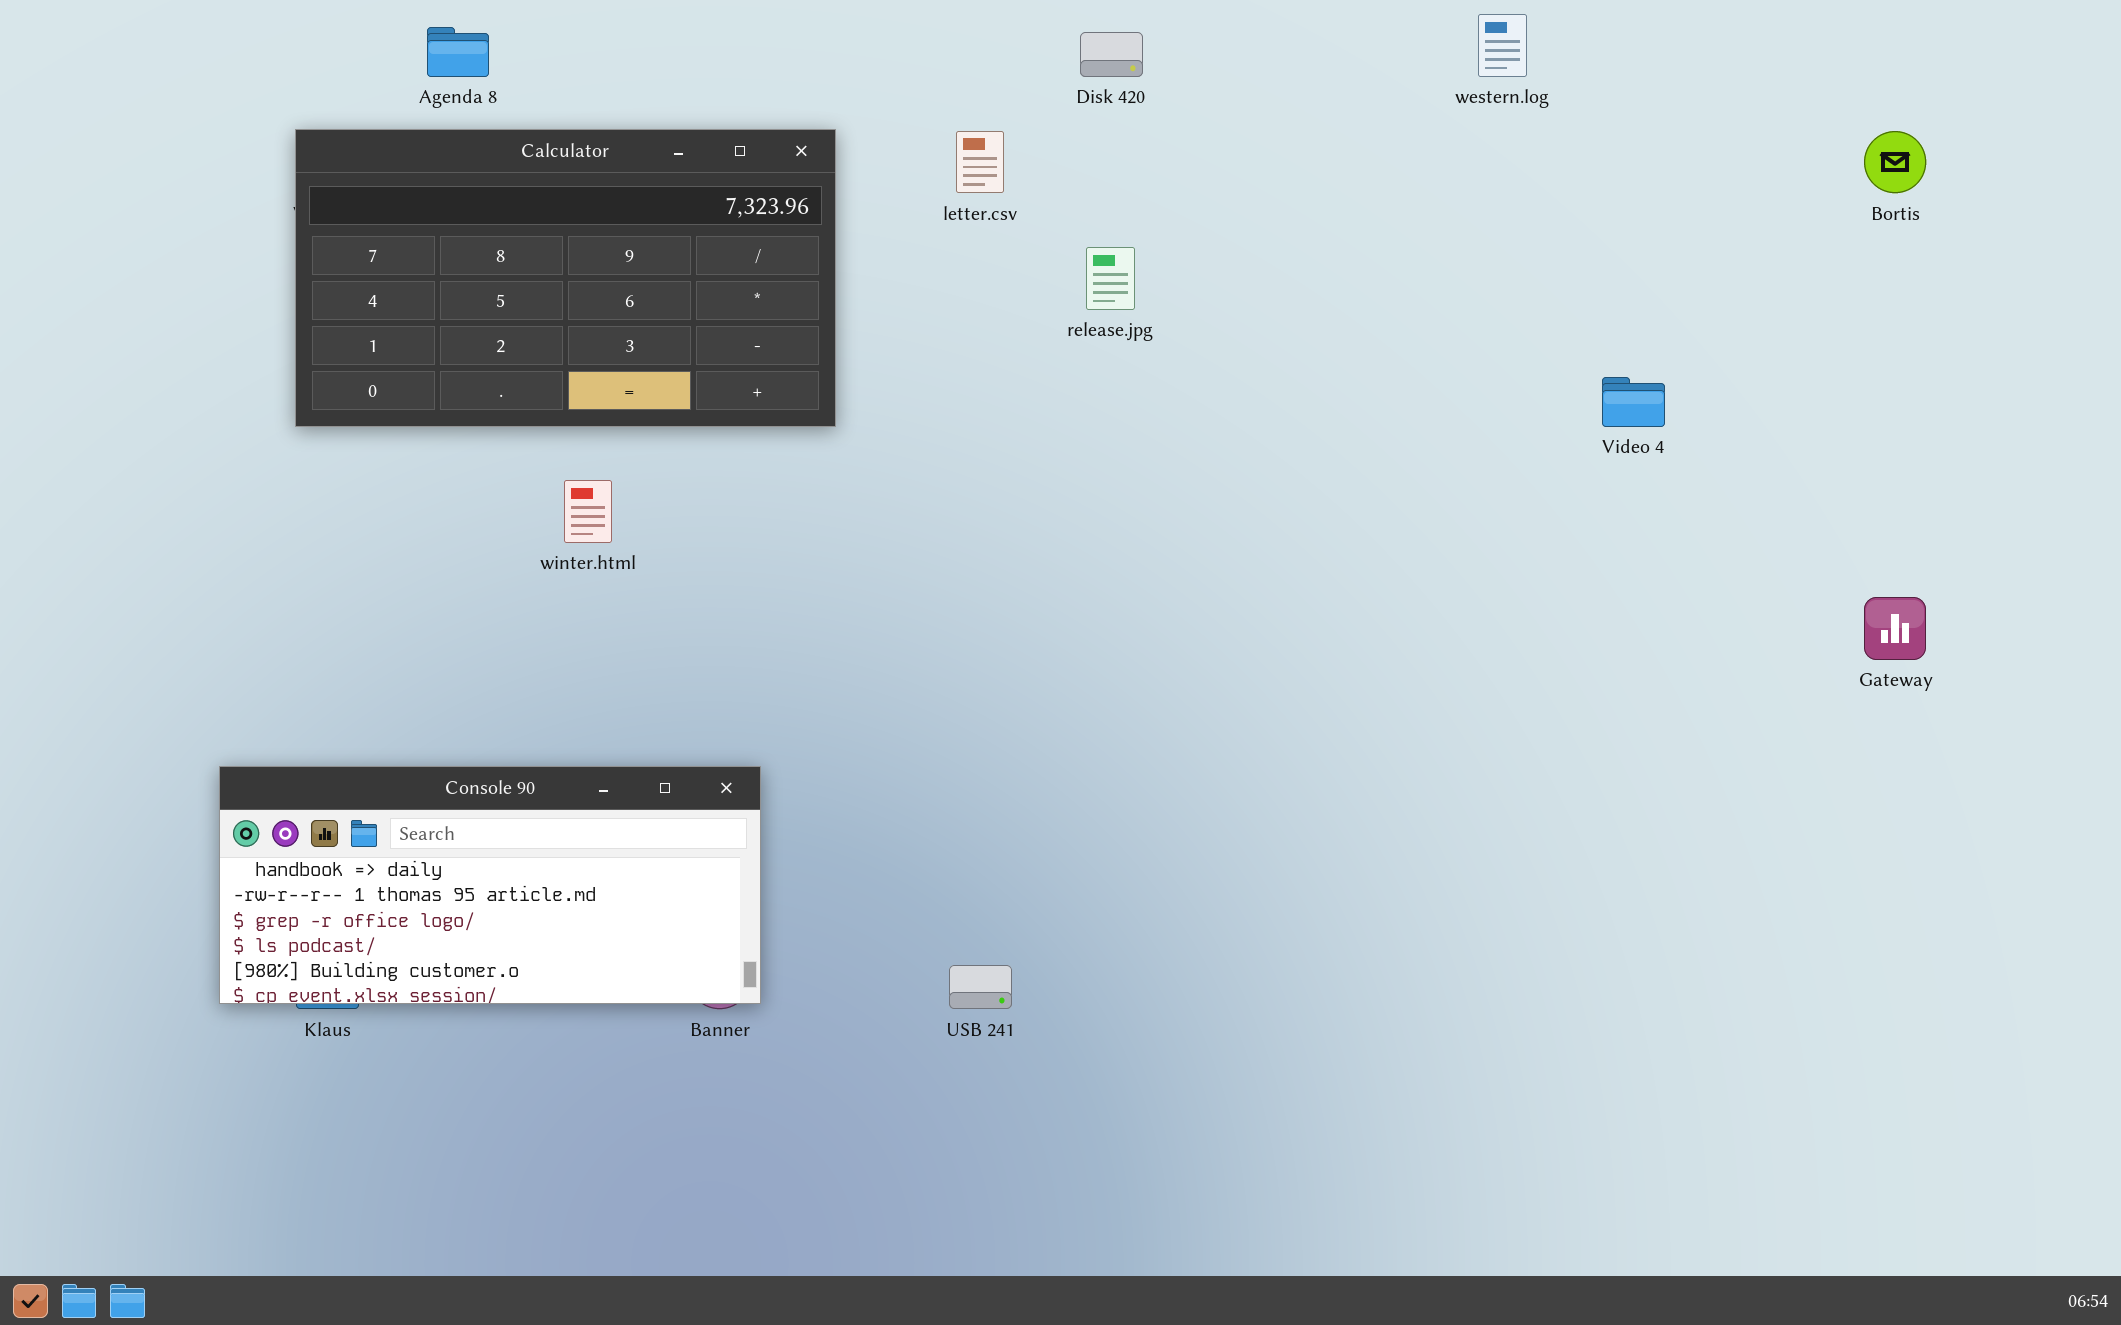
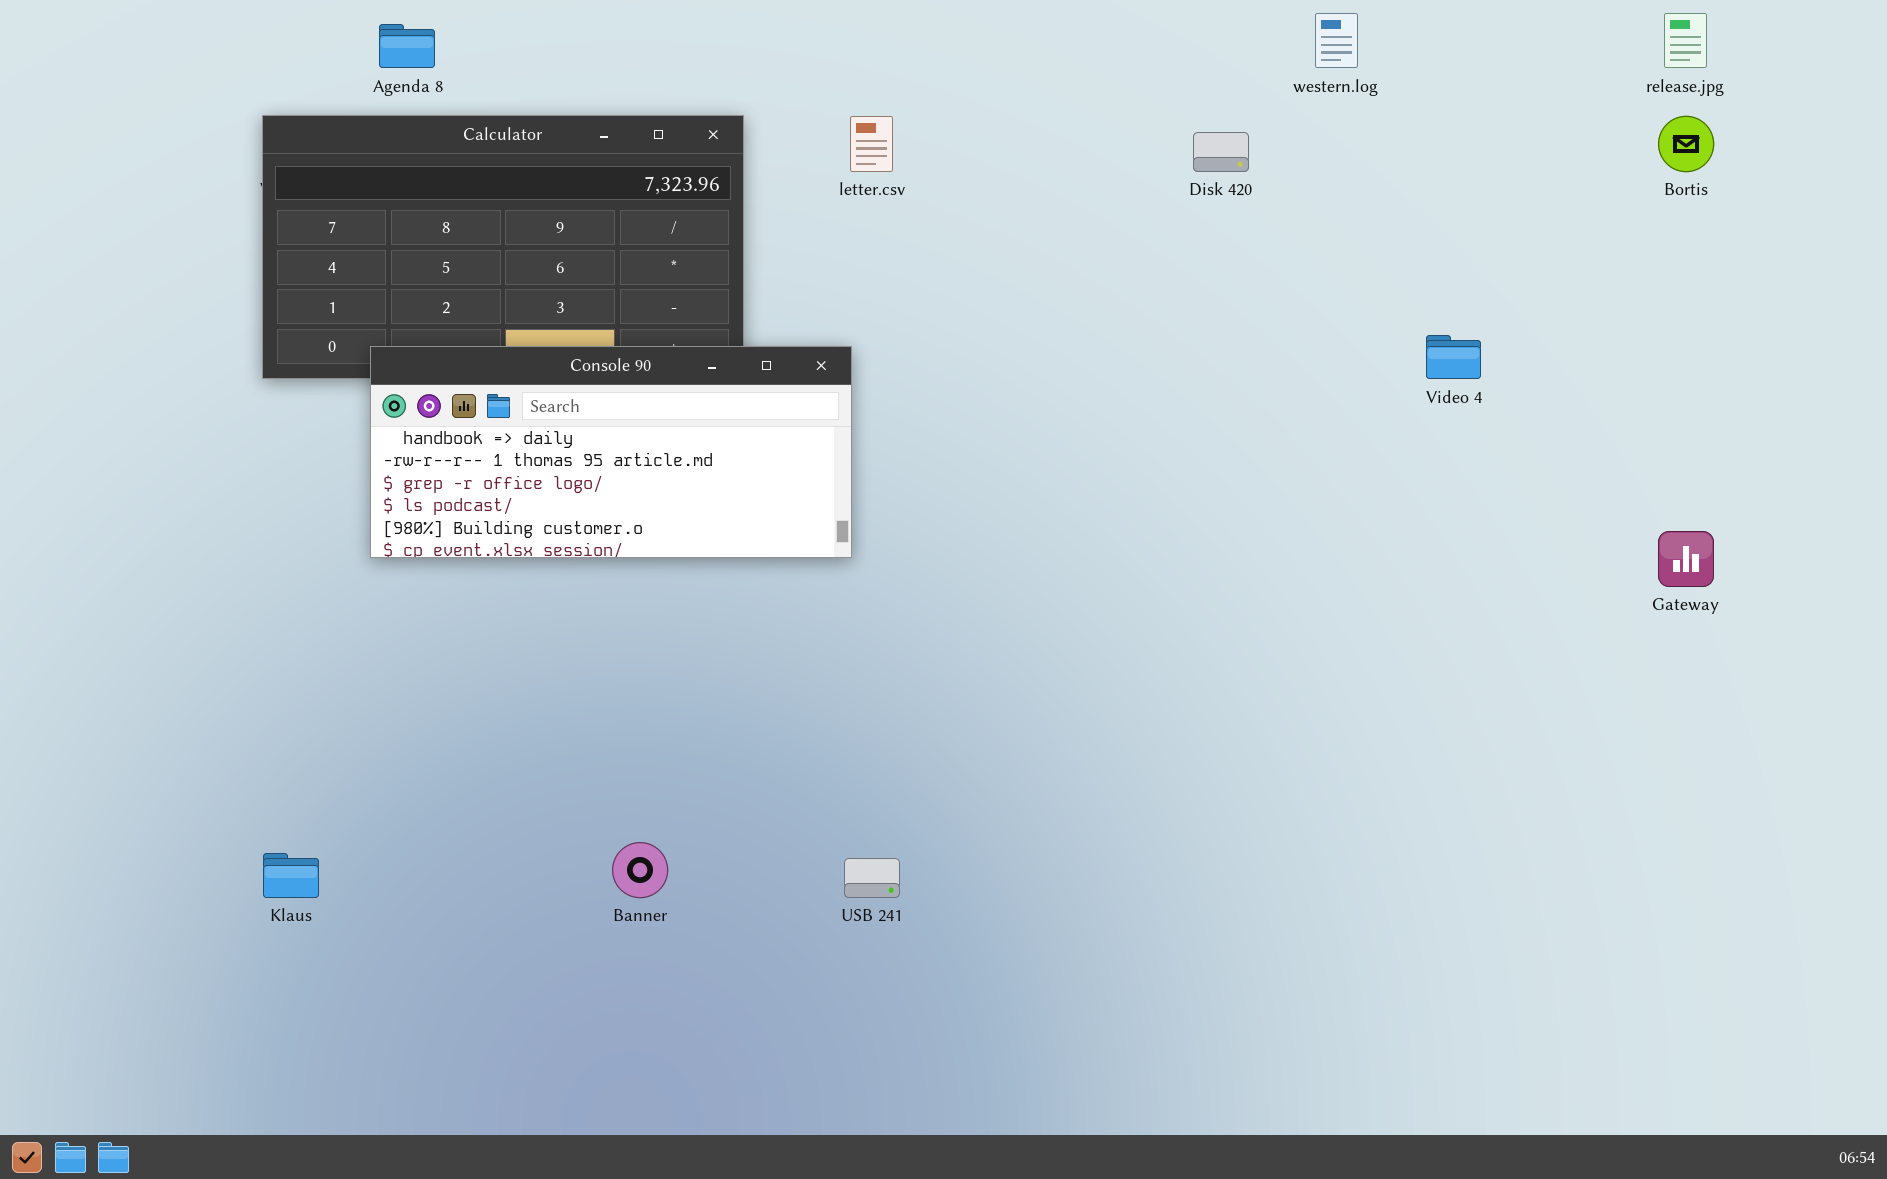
Disk 420: [1080,32,1143,77] -> [1193,132,1249,172], moved
release.jpg: [1086,247,1135,310] -> [1664,13,1707,68], moved
Console 90: [219,766,761,1004] -> [370,346,852,558], moved

